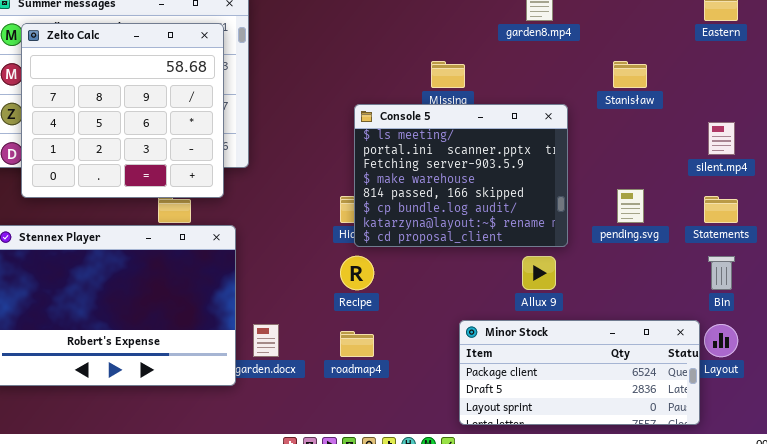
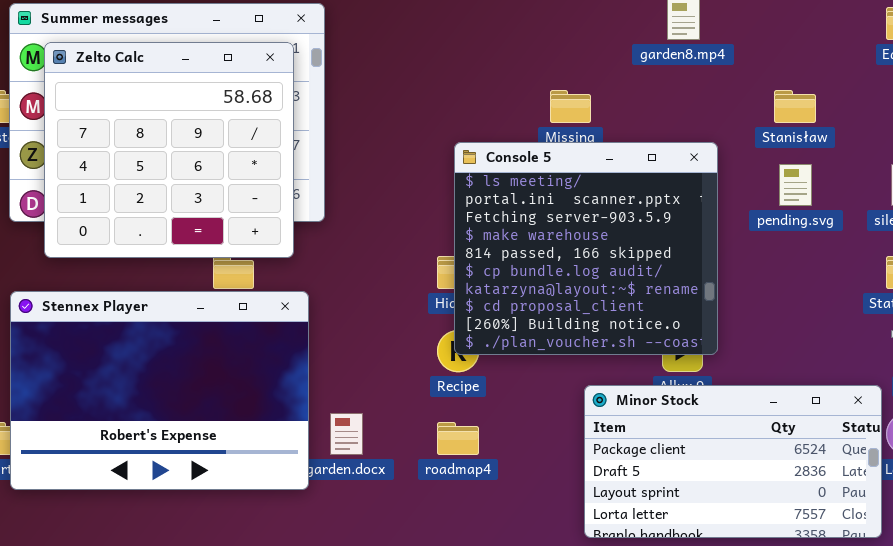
Console 5: [354,104,568,247] -> [454,142,718,355], resized
pending.svg: [617,189,644,223] -> [779,164,812,206], moved
Minor Stock: [459,320,700,425] -> [584,385,882,538], resized

